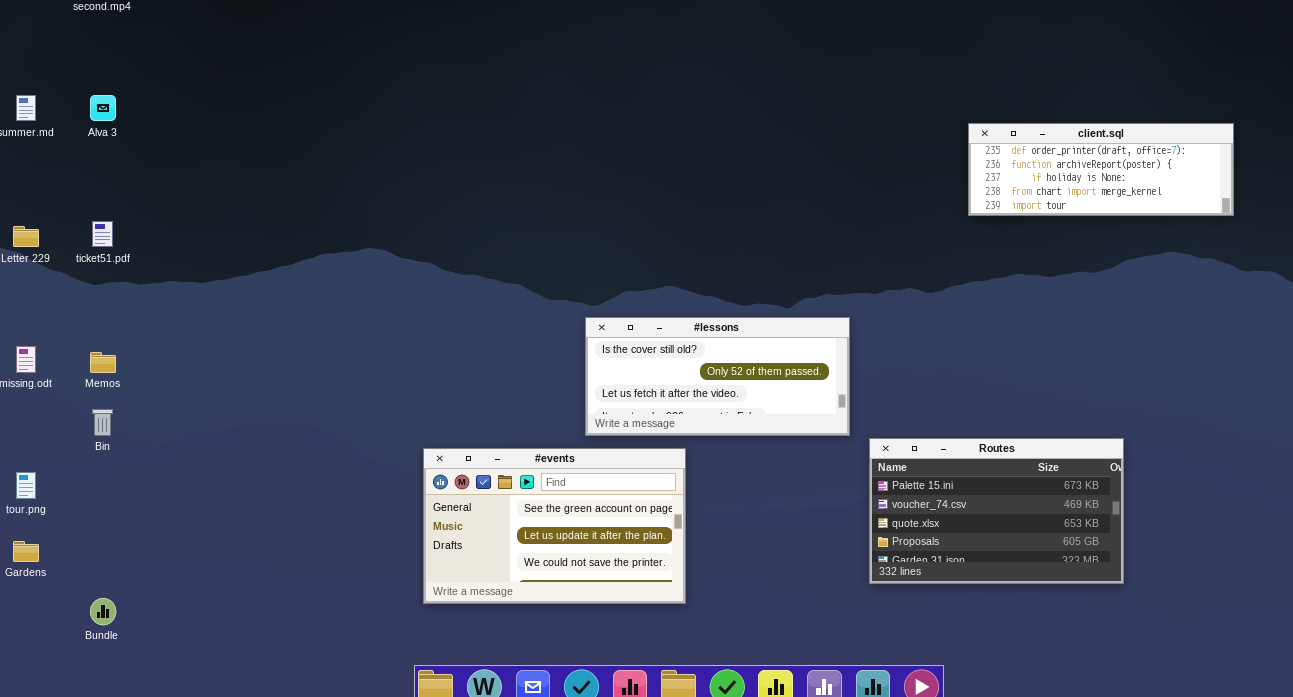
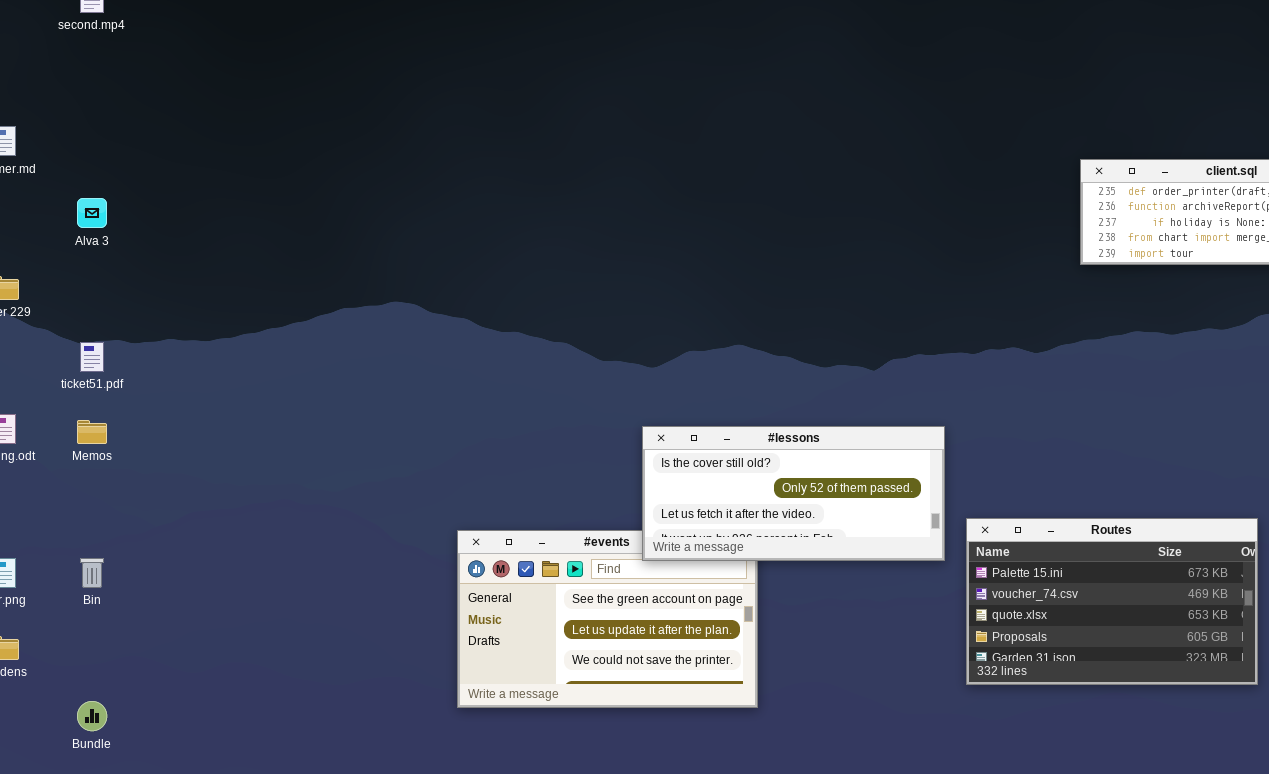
Alva 3: [90,95,116,121] -> [77,198,107,228], moved
ticket51.pdf: [92,221,113,247] -> [80,342,104,372], moved
#lessons: [585,317,850,436] -> [642,426,945,561], moved
Bin: [92,409,113,436] -> [80,558,104,588], moved

